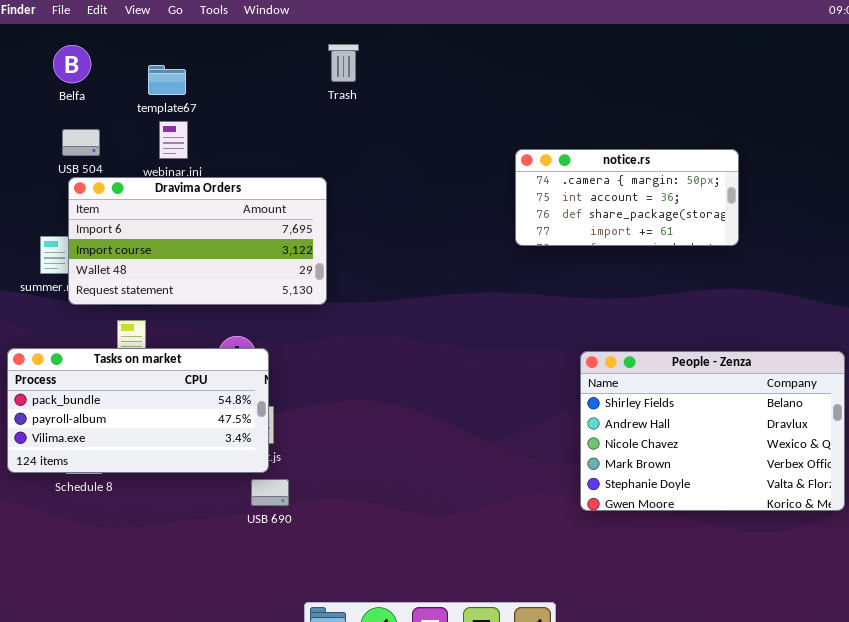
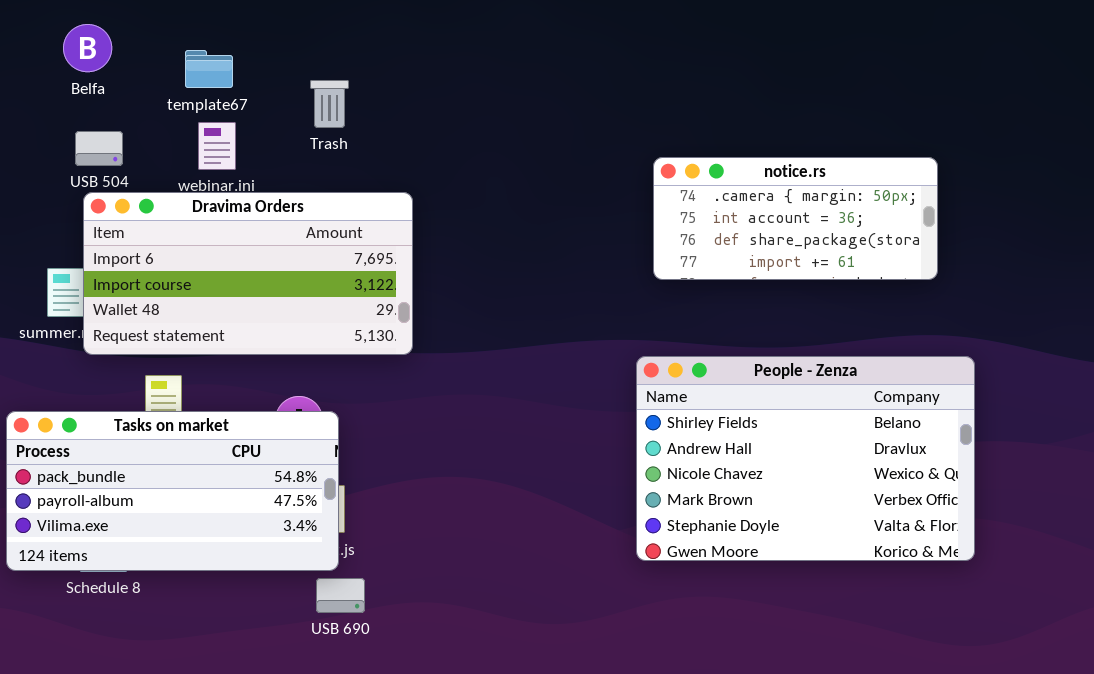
Trash: [328,44,359,82] -> [310,80,349,128], moved
People - Zenza: [580,351,845,511] -> [636,356,975,561], moved

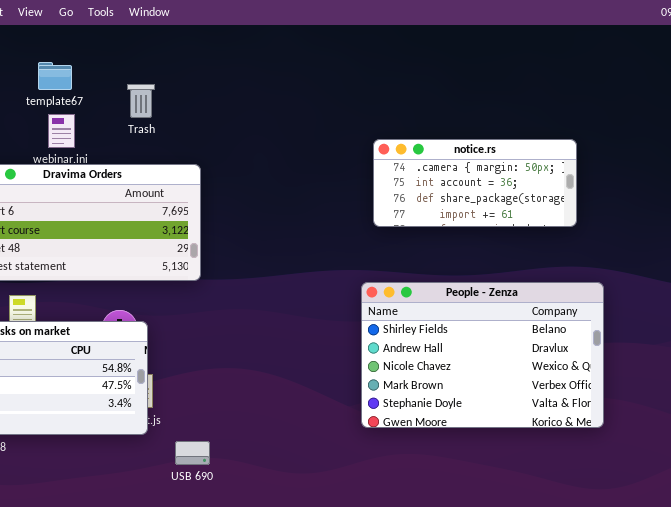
USB 690: [316,578,365,613] -> [175,441,210,465], moved

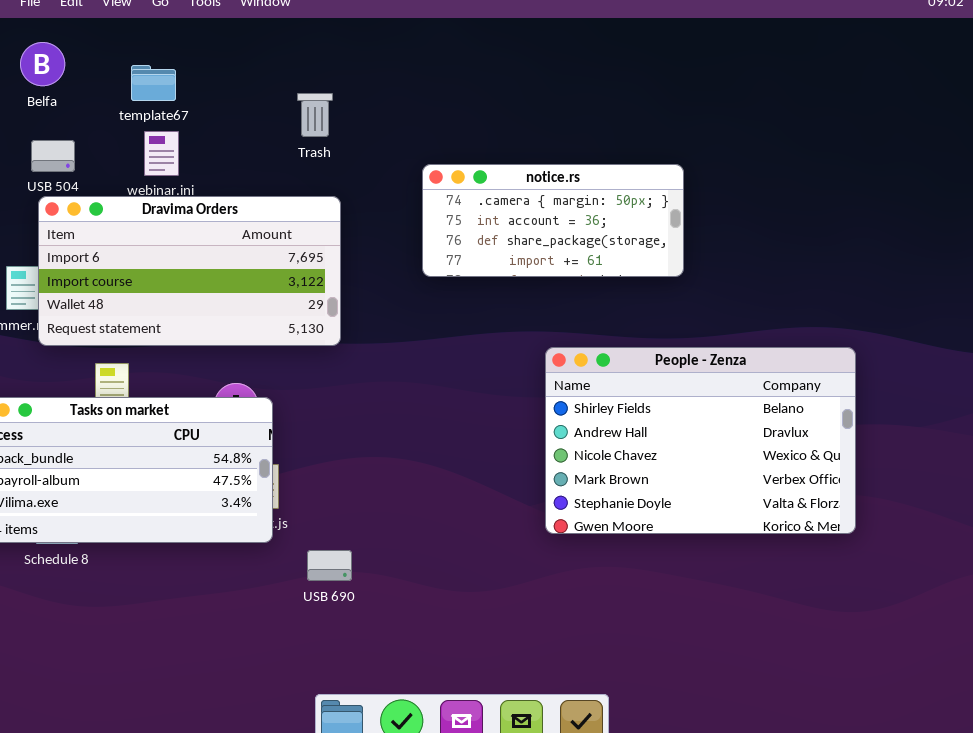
Trash: [127,84,155,118] -> [297,93,333,137], moved
notice.rs: [373,139,577,227] -> [422,164,684,277], moved

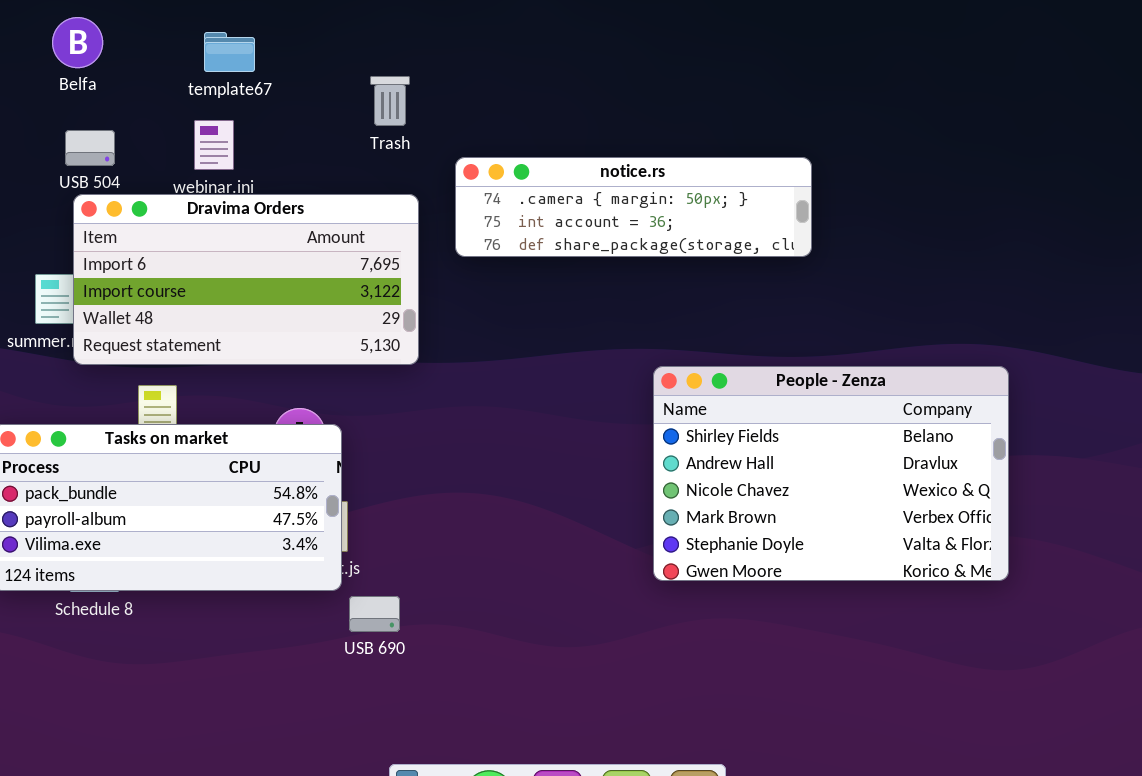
template67: [131,65,176,101] -> [204,32,255,72], moved
notice.rs: [422,164,684,277] -> [455,157,812,257], resized
USB 690: [307,550,352,581] -> [349,596,400,632], moved

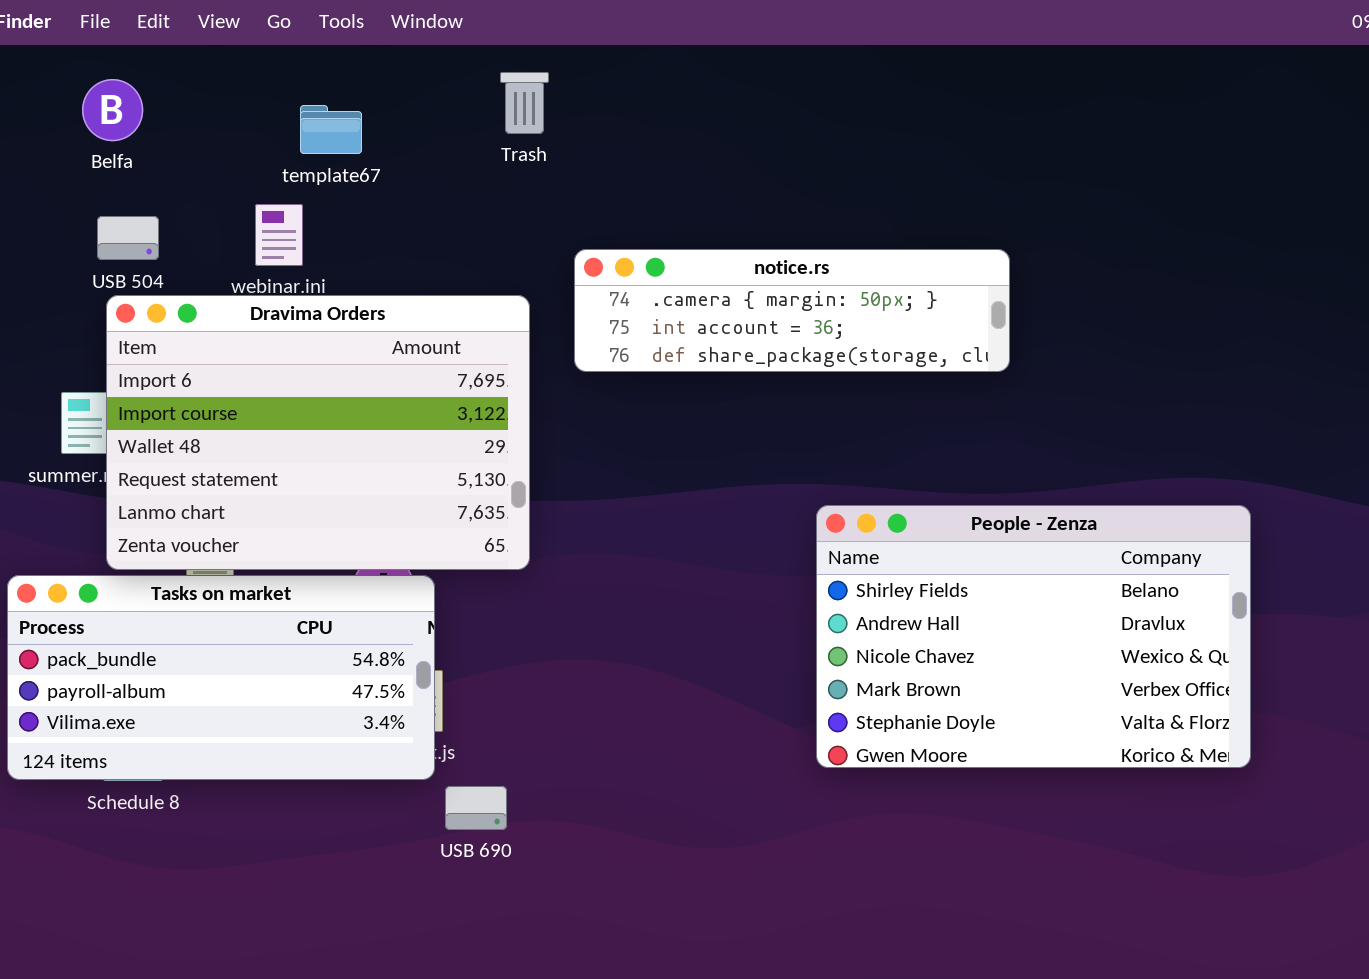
template67: [204,32,255,72] -> [300,105,362,154], moved
Trash: [370,76,410,126] -> [500,72,549,134], moved
Dravima Orders: [73,194,419,365] -> [106,295,530,570], resized

